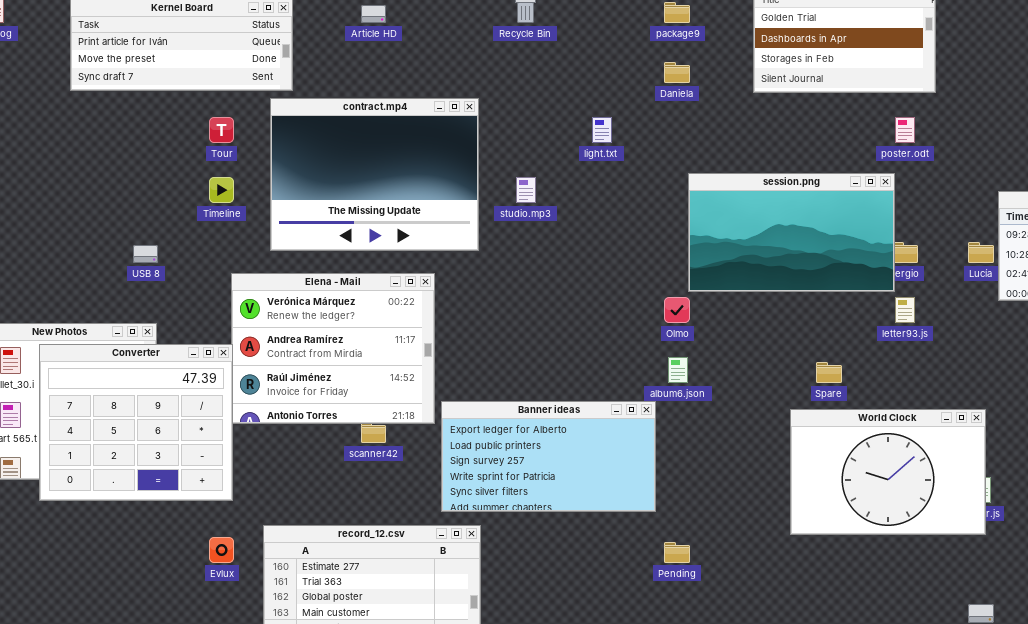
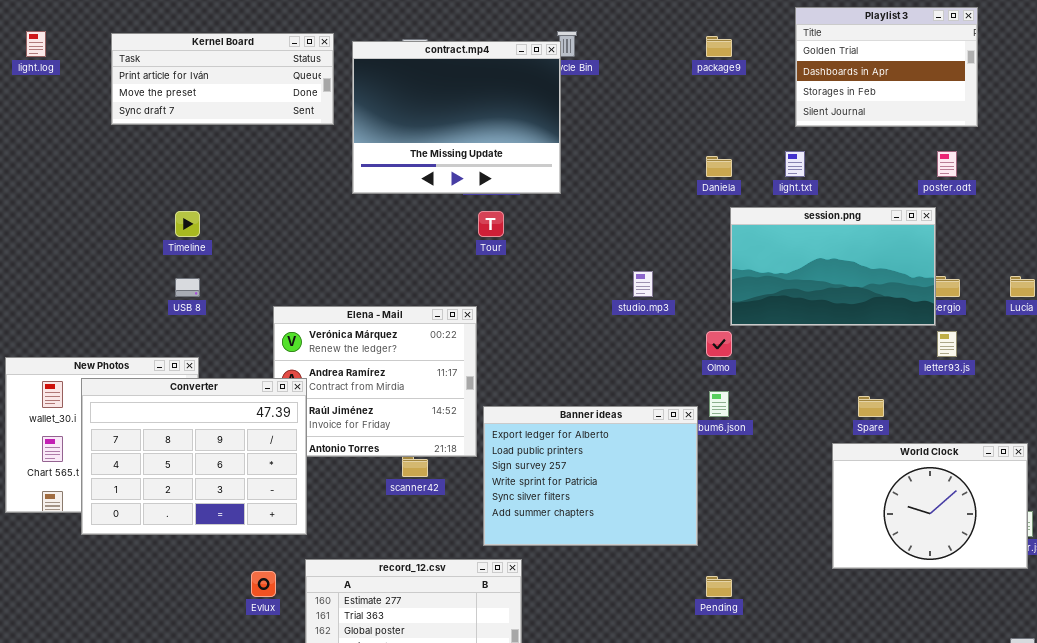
Daniela: [664,62,690,83] -> [706,156,732,177], moved
contract.mp4: [270,98,479,251] -> [352,41,561,194], moved
Tour: [209,117,234,143] -> [478,211,504,237], moved
light.txt: [592,117,612,143] -> [785,151,805,177], moved
Timeline: [209,177,234,203] -> [175,211,200,237], moved
studio.mp3: [516,177,536,203] -> [633,271,653,297], moved
Converter: [39,344,233,501] -> [81,378,307,535], resized
Banner ideas: [441,401,656,512] -> [483,406,698,546], resized

